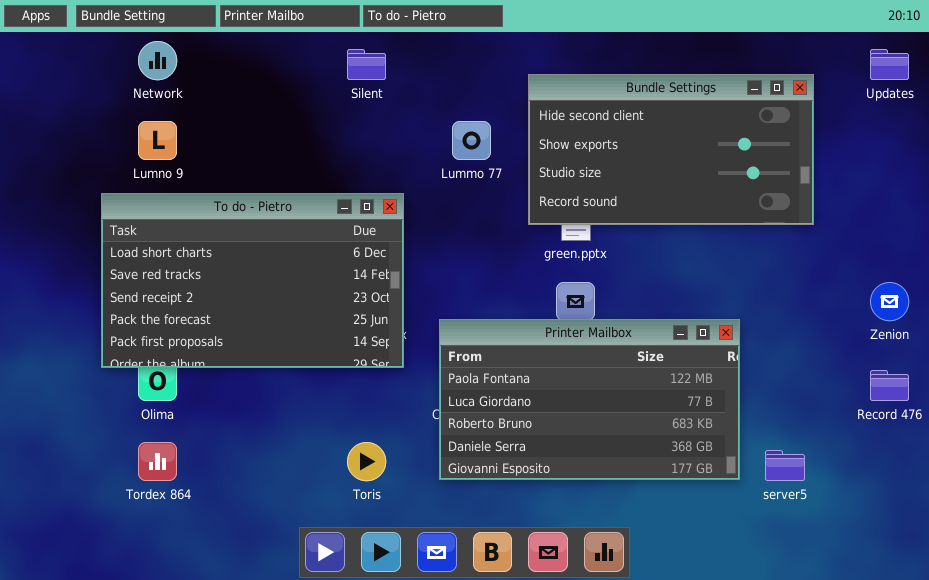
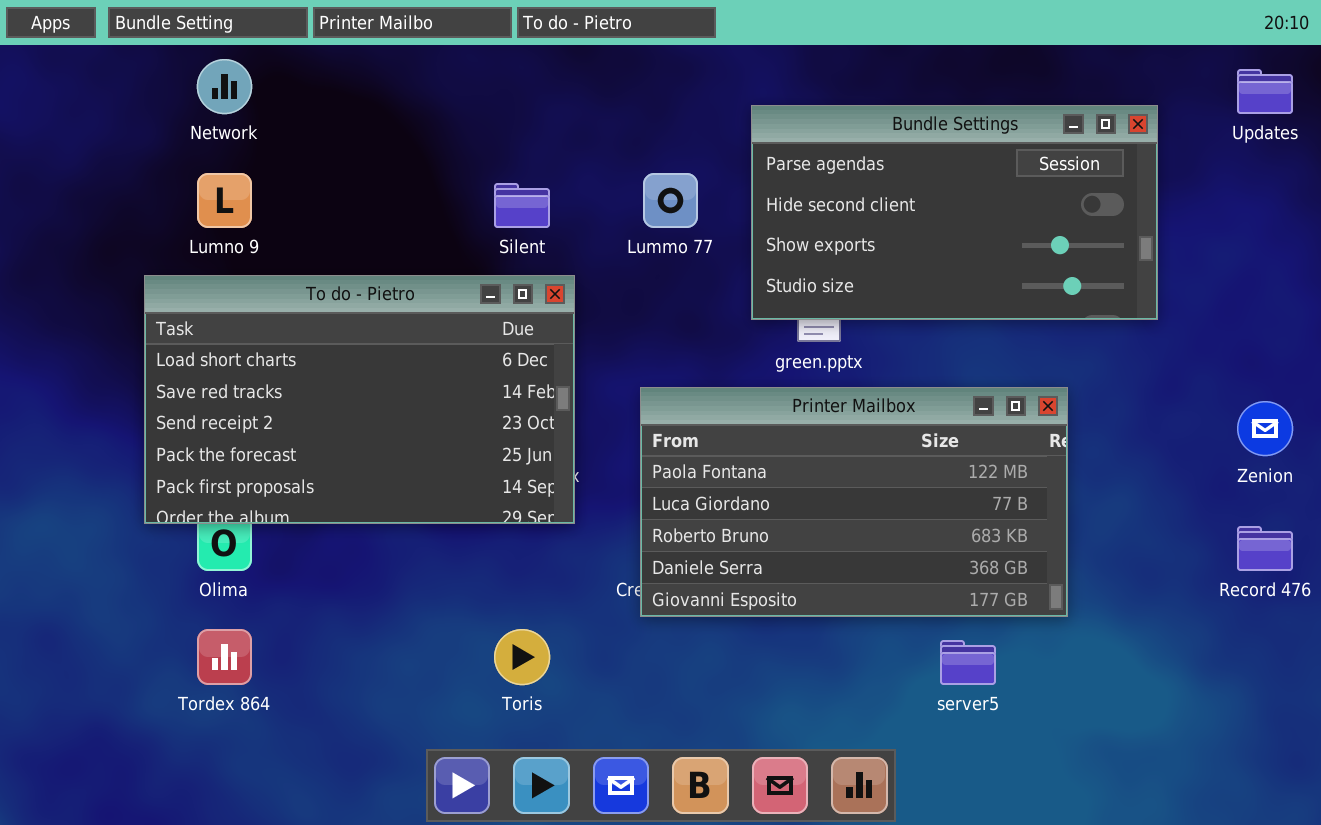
Silent: [347,49,386,80] -> [494,183,550,228], moved
Bundle Settings: [528,74,814,225] -> [751,105,1158,320], scrolled up 1 row
Printer Mailbox: [439,319,740,480] -> [640,387,1068,617], moved
server5: [765,450,805,481] -> [940,640,996,685], moved

